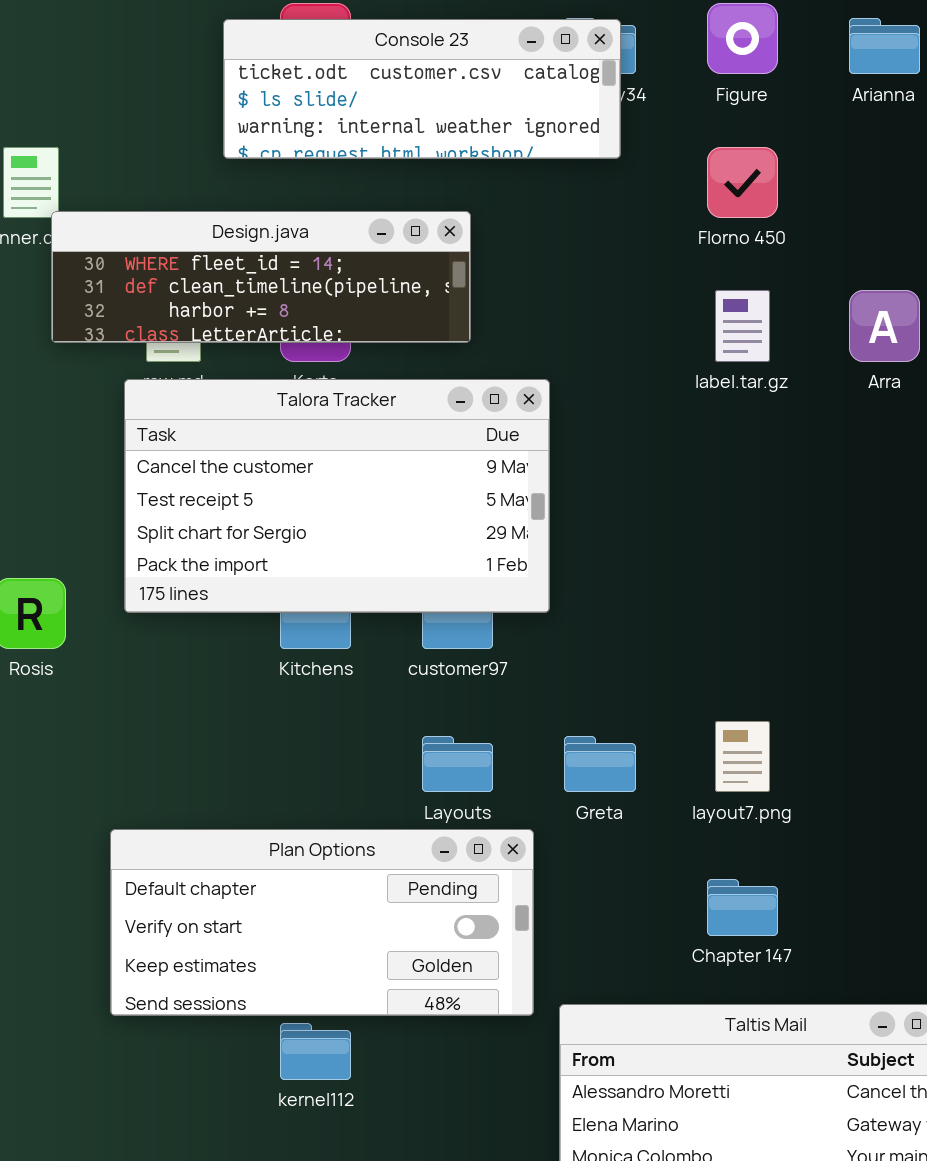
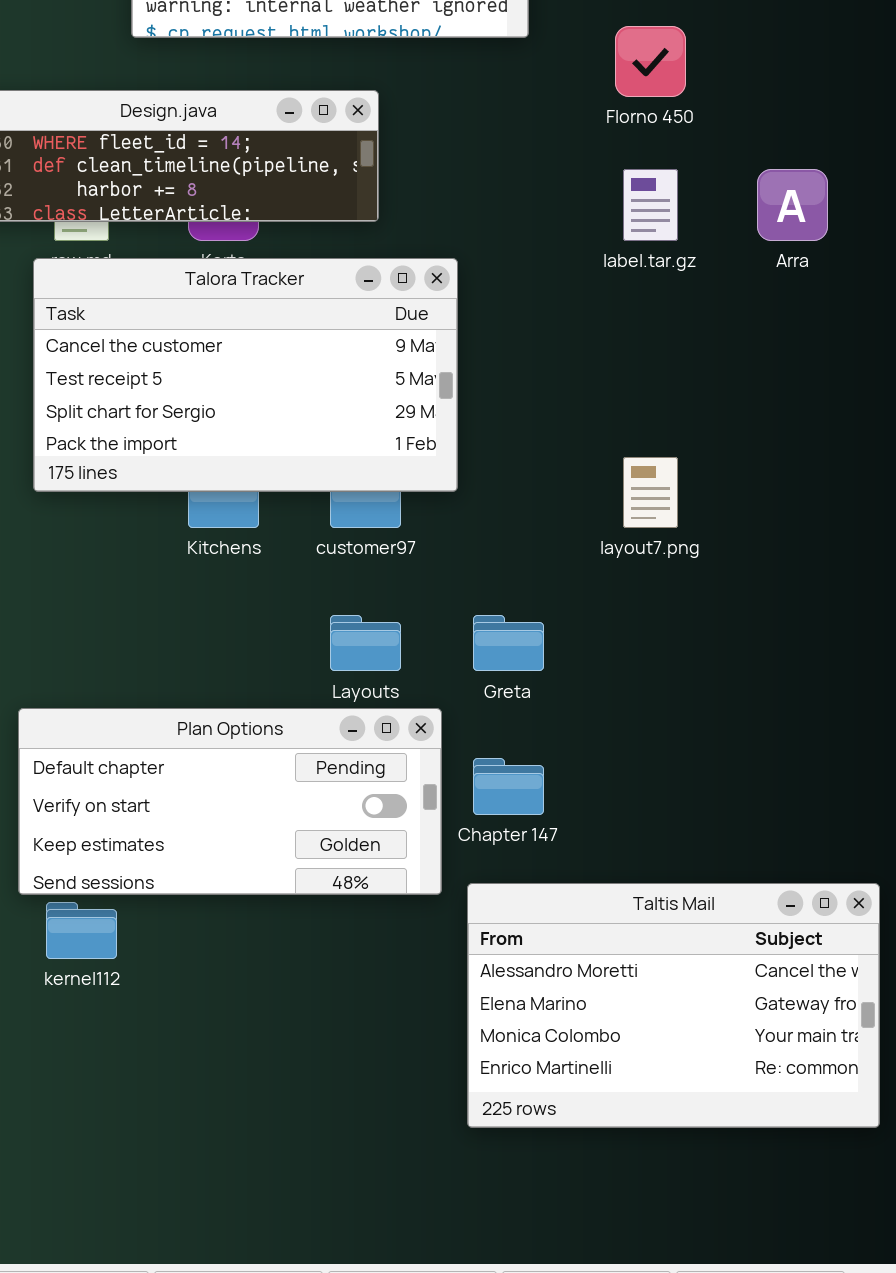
layout7.png: [715,721,770,792] -> [623,457,678,528], moved
Chapter 147: [707,879,778,936] -> [473,758,544,815], moved
kernel112: [280,1023,351,1080] -> [46,902,117,959], moved

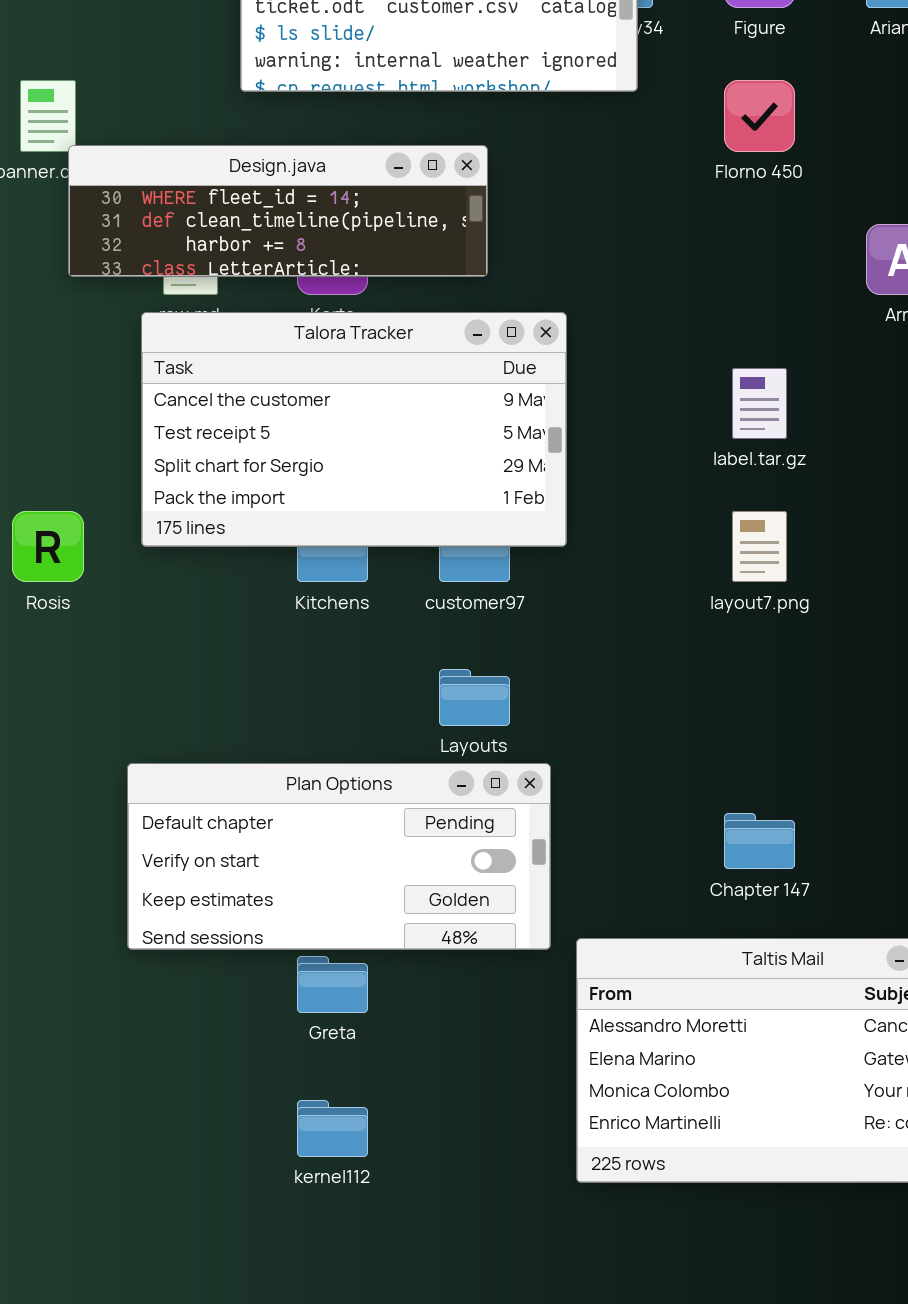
label.tar.gz: [623,169,678,241] -> [732,368,787,439], moved
Greta: [473,615,544,671] -> [297,956,368,1013], moved
Chapter 147: [473,758,544,815] -> [724,813,795,869], moved
kernel112: [46,902,117,959] -> [297,1100,368,1157], moved

